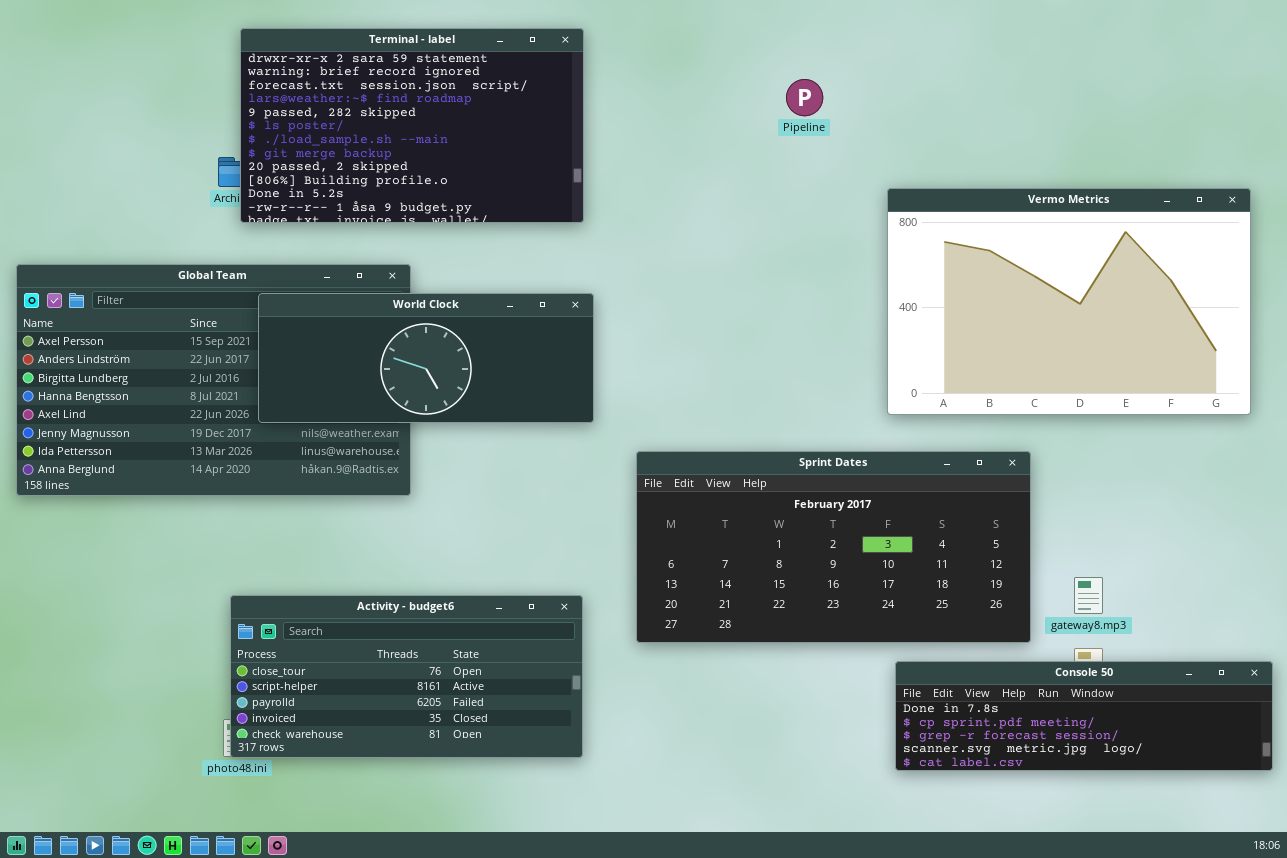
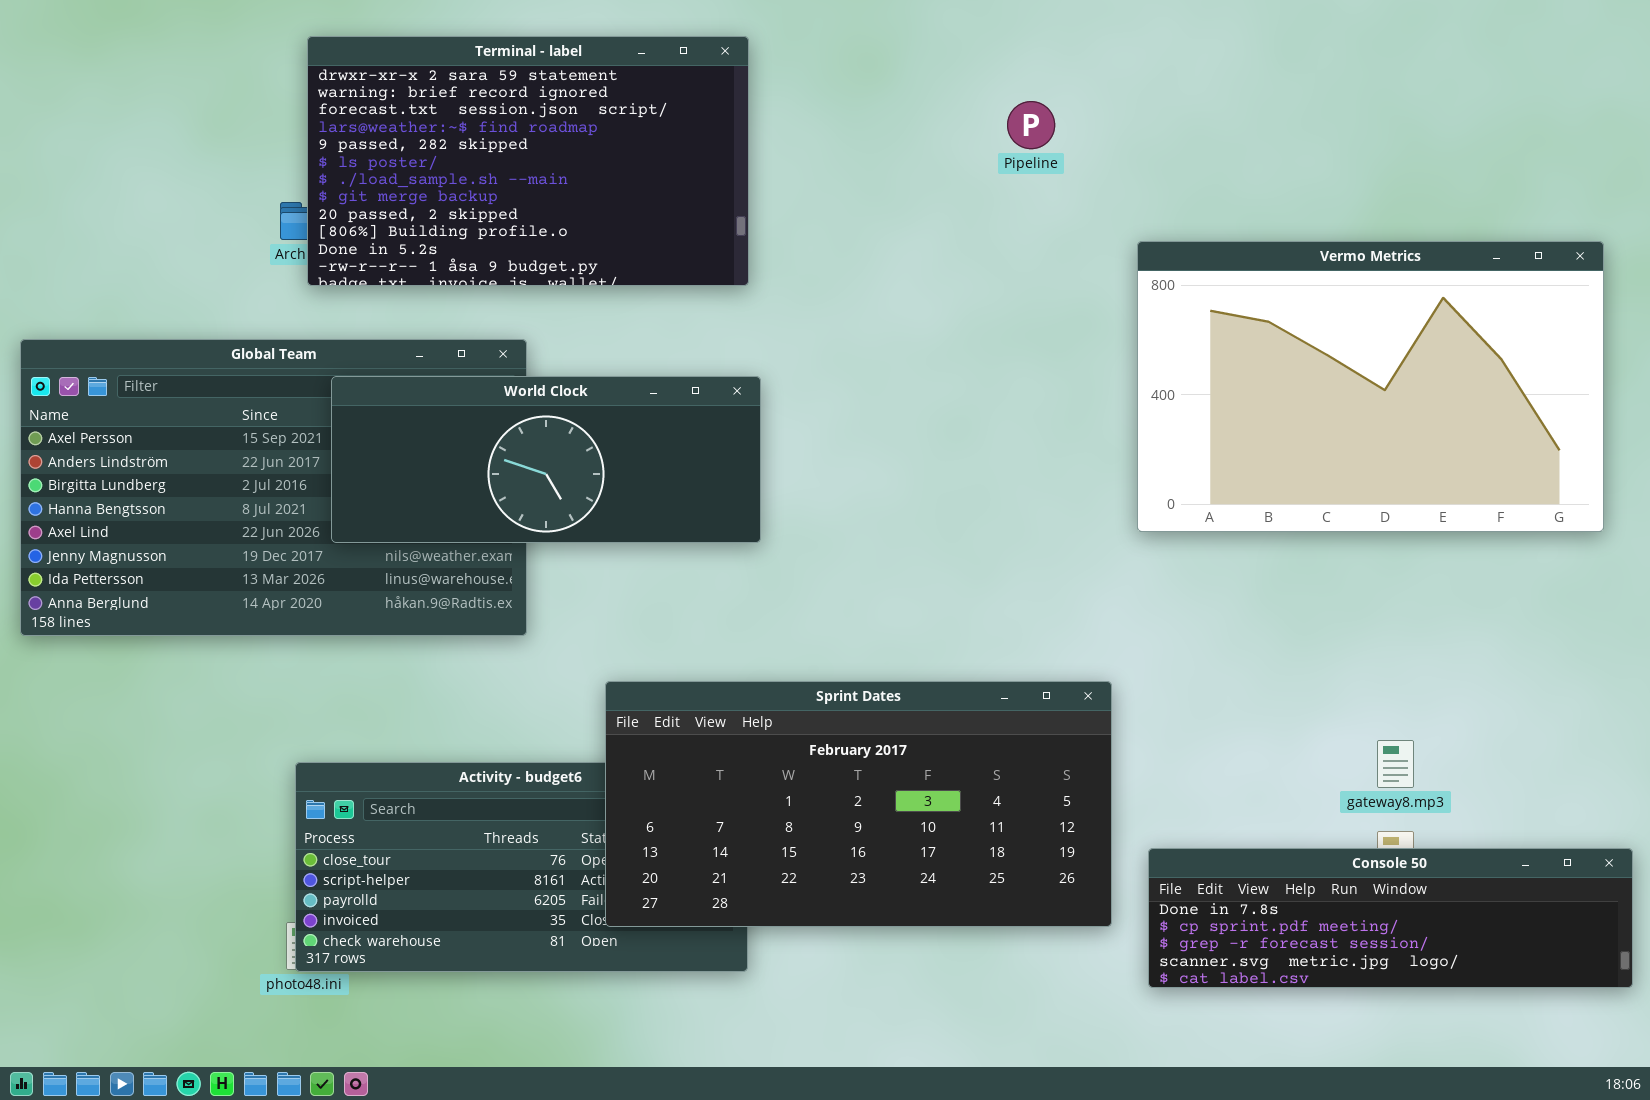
Sprint Dates: [636,451,1031,643] -> [605,681,1112,927], moved

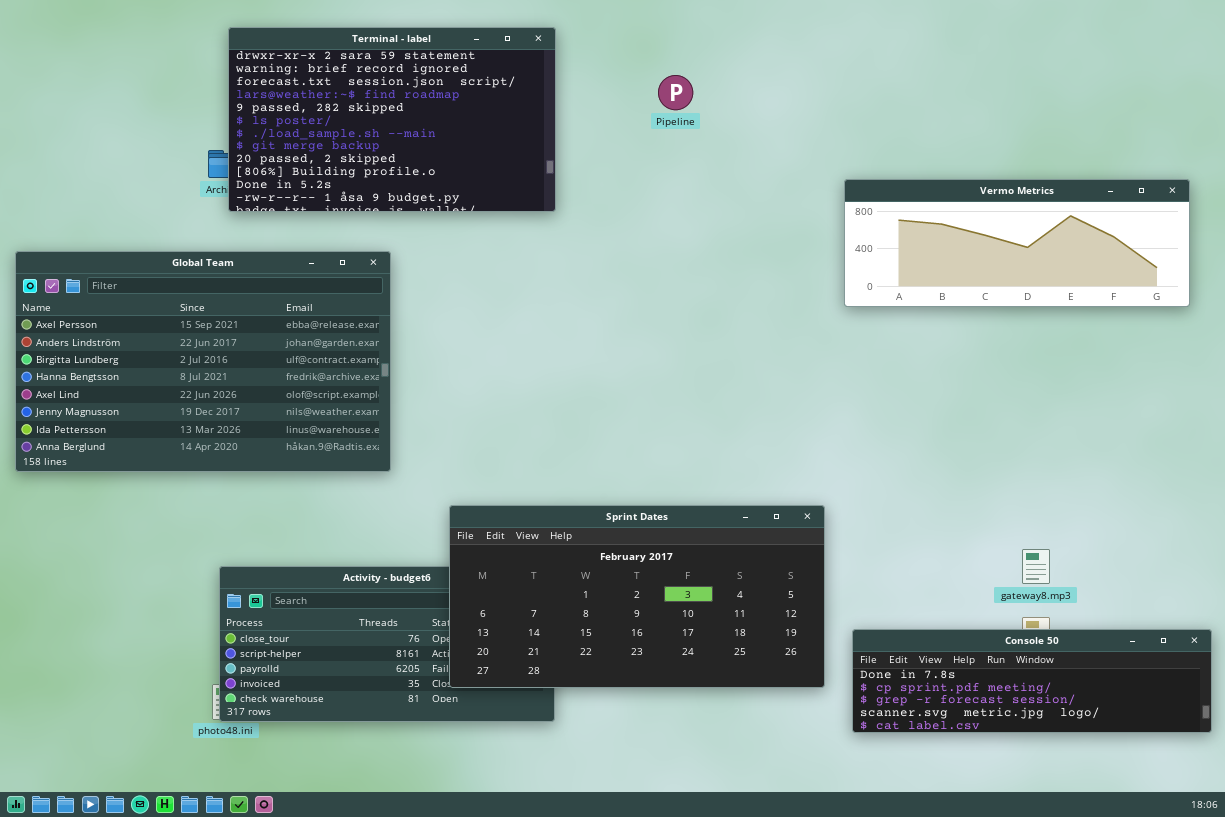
Pipeline: [1007,101,1055,149] -> [658,75,693,110], moved
Vermo Metrics: [1137,241,1604,532] -> [844,179,1190,307], resized
World Clock: [331,376,761,543] -> none, closed

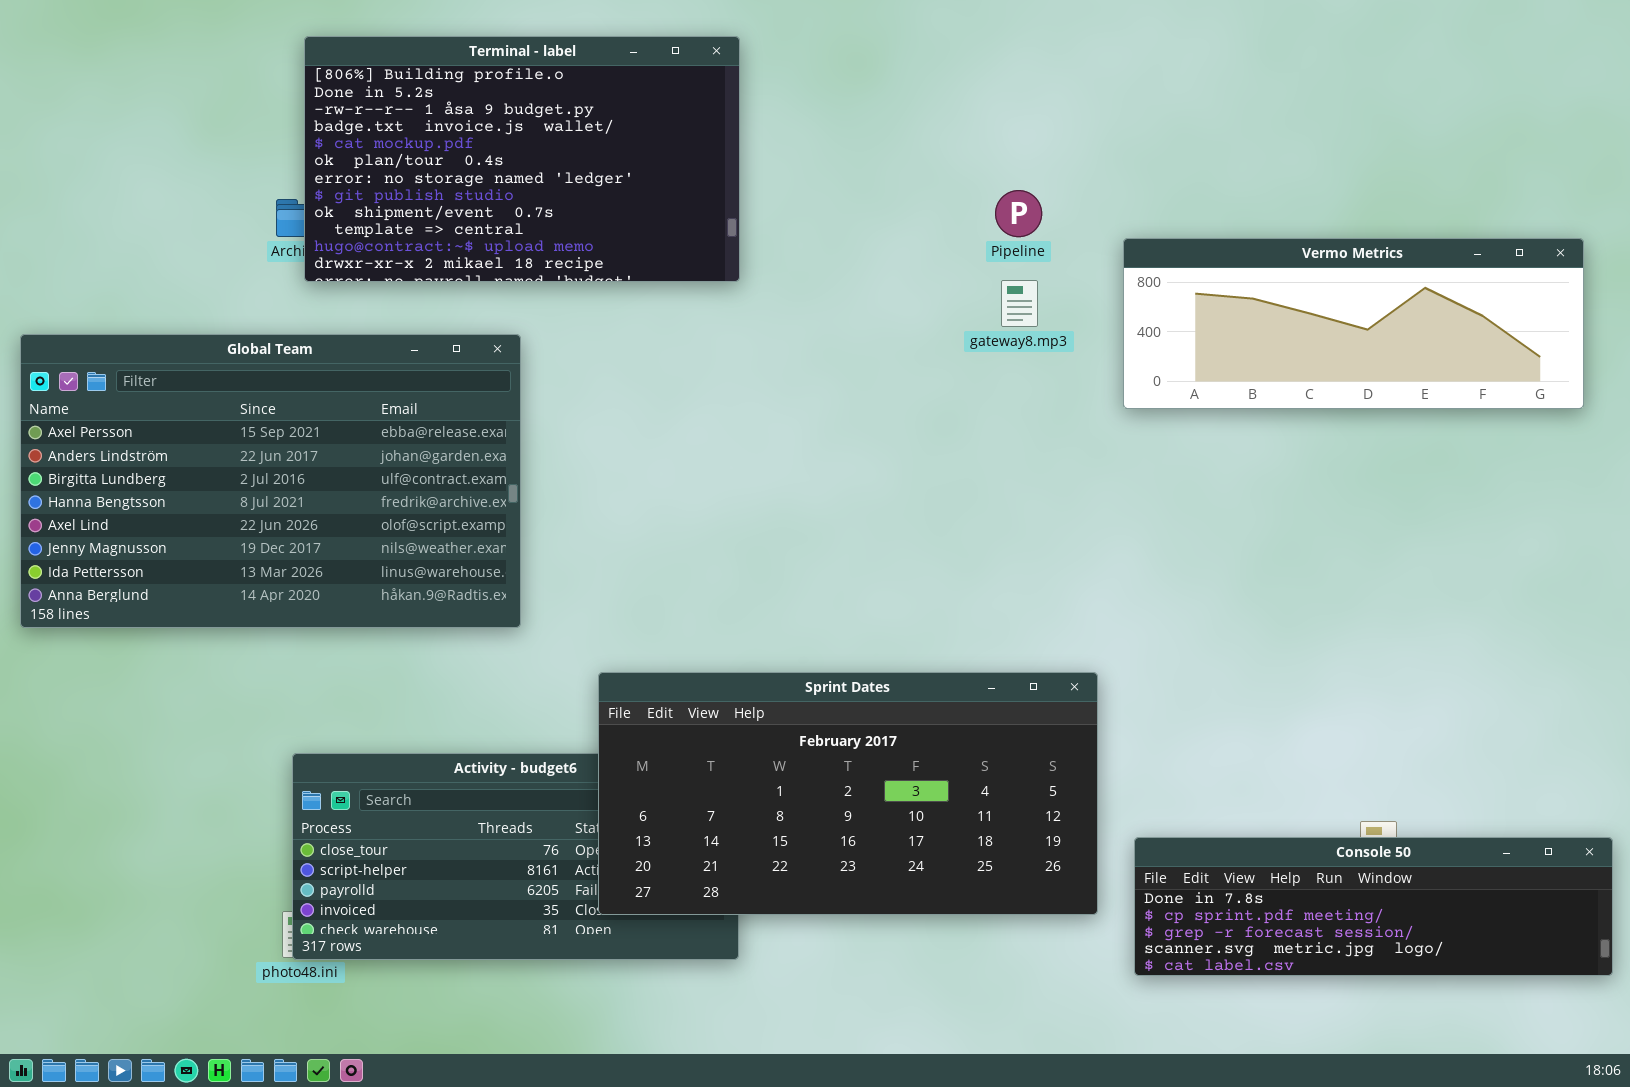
Terminal - label: [228,27,556,212] -> [304,36,740,282], scrolled down 9 rows
Pipeline: [658,75,693,110] -> [995,190,1042,237], moved
gateway8.mp3: [1022,549,1050,584] -> [1001,280,1038,327], moved

